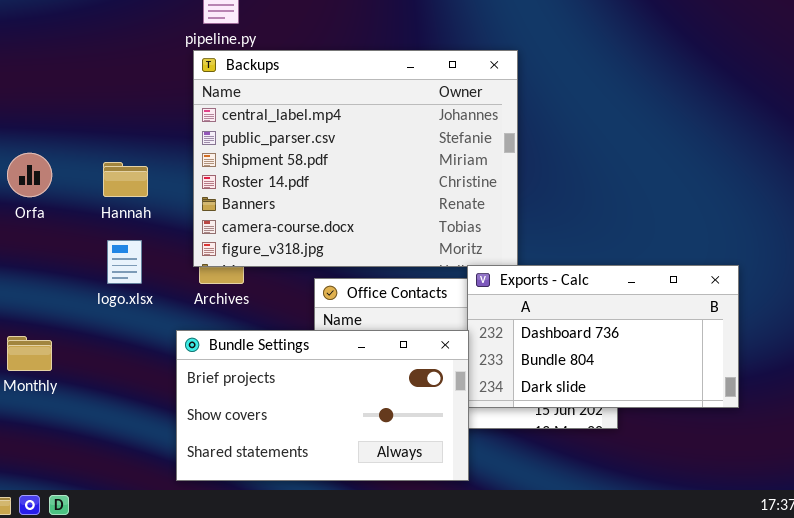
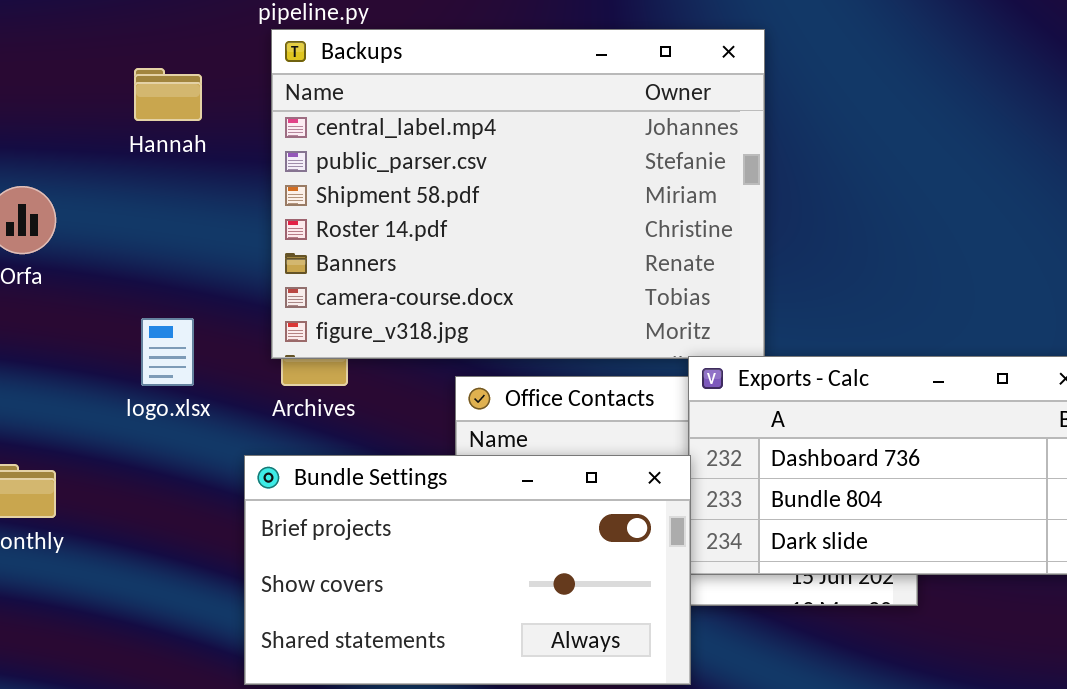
Hannah: [103,162,148,197] -> [134,68,202,121], moved

